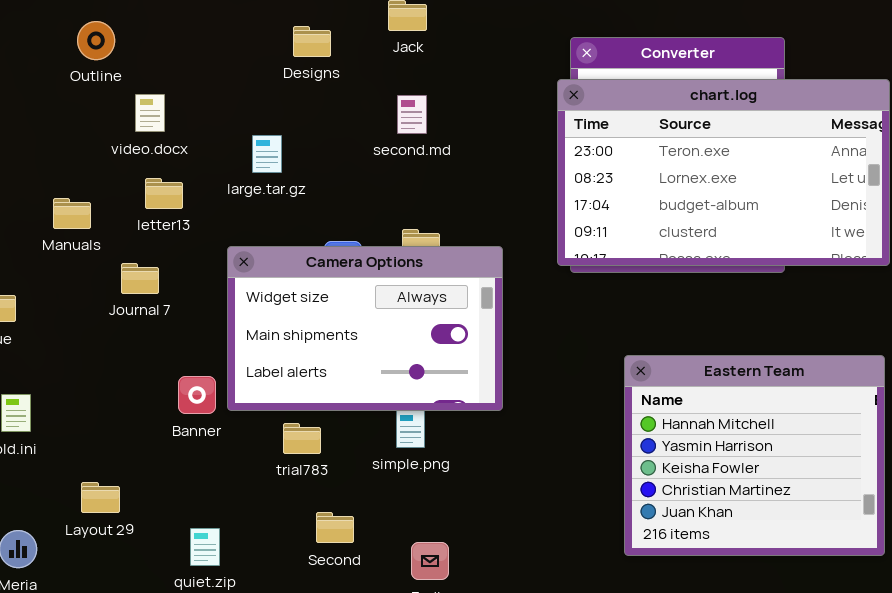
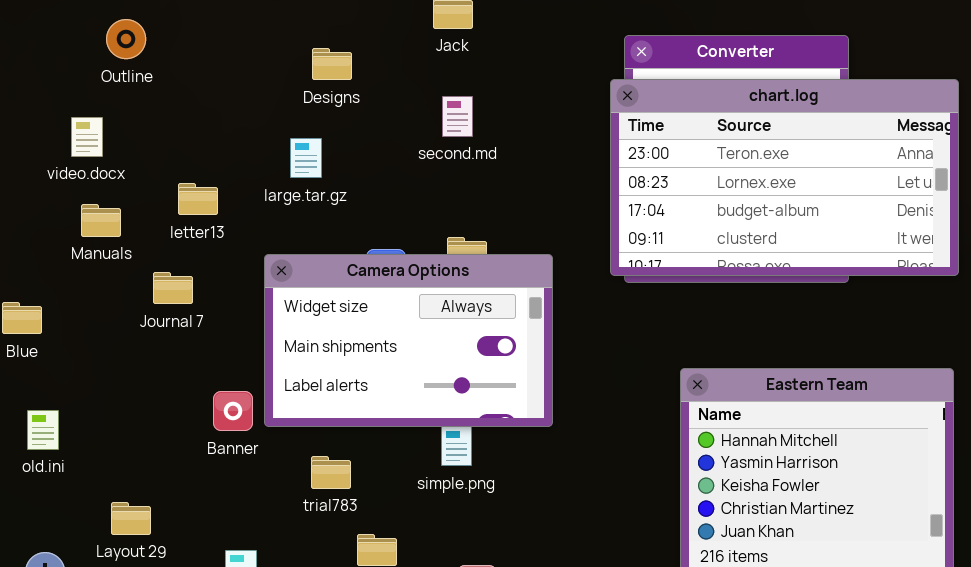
Designs: [293,26,331,57] -> [312,48,352,80], moved
video.docx: [135,94,165,132] -> [71,117,103,157], moved
trial783: [283,423,321,454] -> [311,456,351,489], moved

